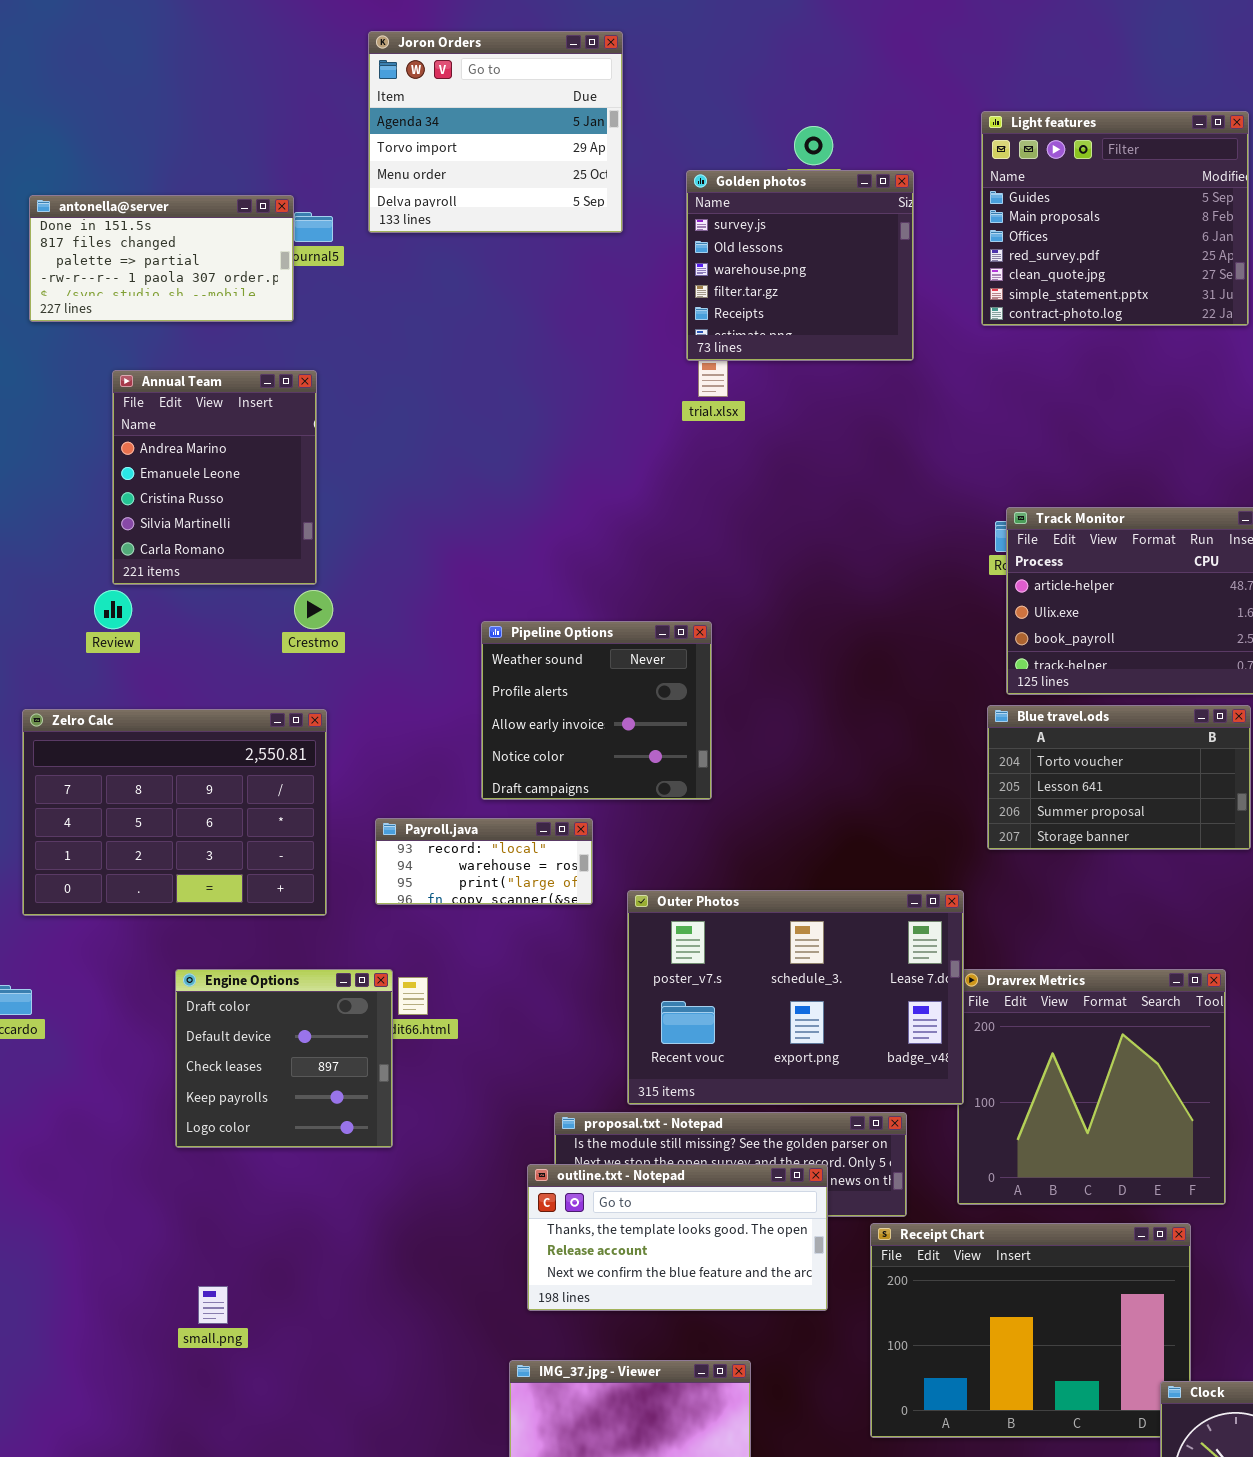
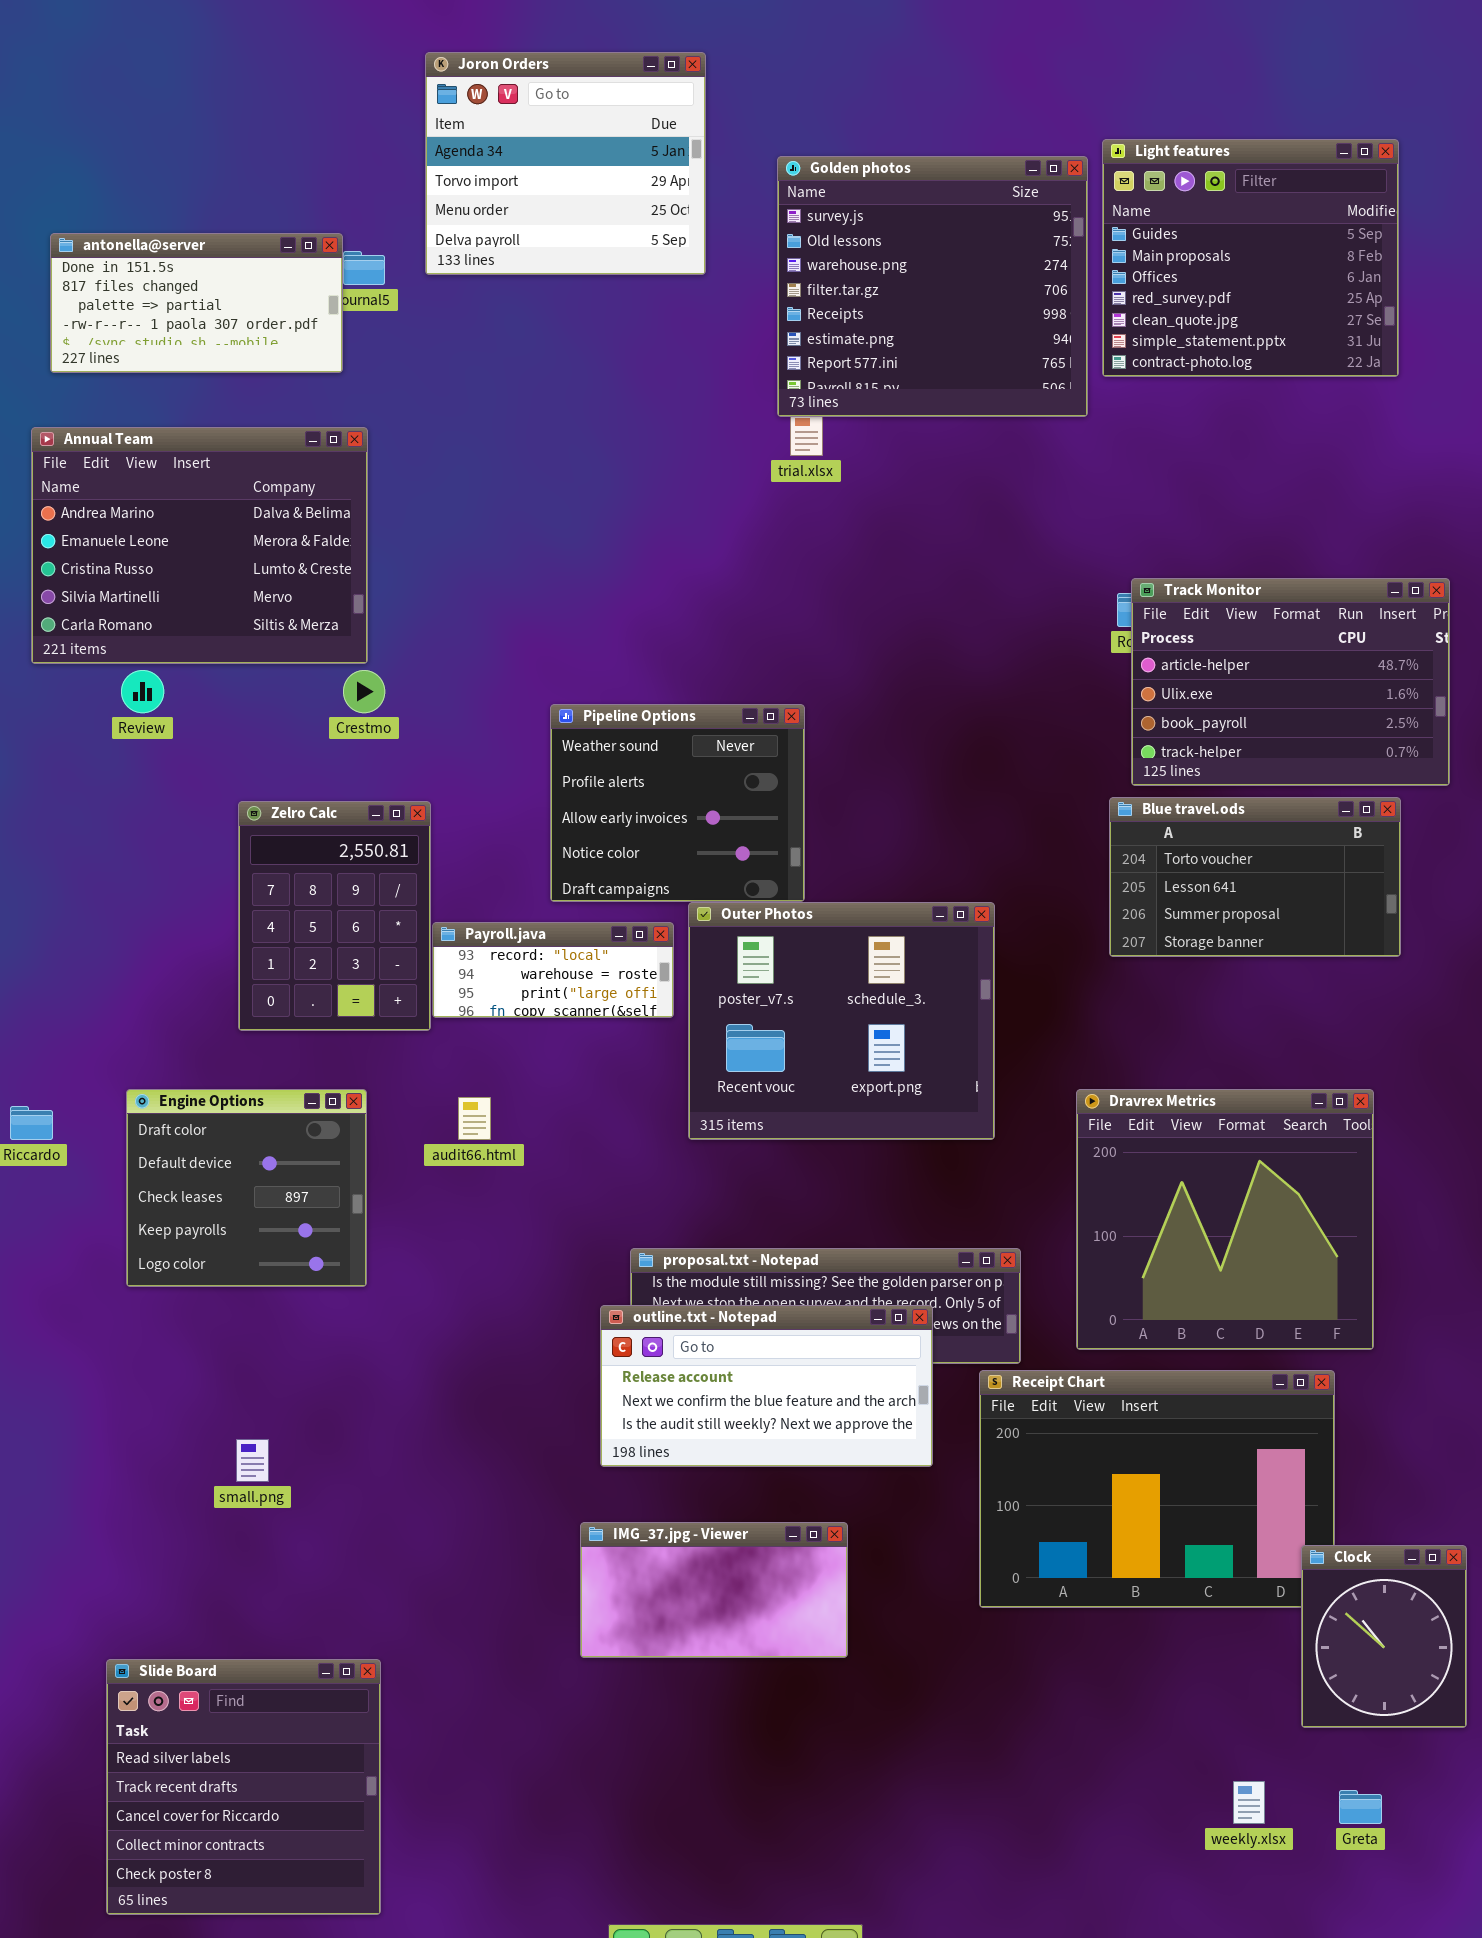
Golden photos: [686,170,914,361] -> [777,156,1088,417], resized
Annual Team: [112,370,317,585] -> [31,427,368,664], resized
Zelro Calc: [22,709,327,916] -> [238,801,431,1031], moved, resized
Outer Photos: [627,890,964,1105] -> [688,902,995,1140], moved, resized
Engine Options: [175,969,393,1148] -> [126,1089,367,1287], moved
outline.txt - Notepad: [527,1164,828,1311] -> [600,1305,933,1467], scrolled down 1 row

